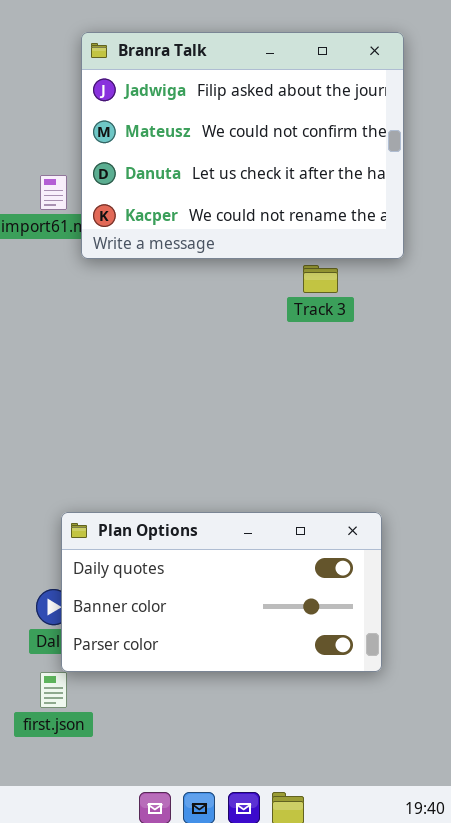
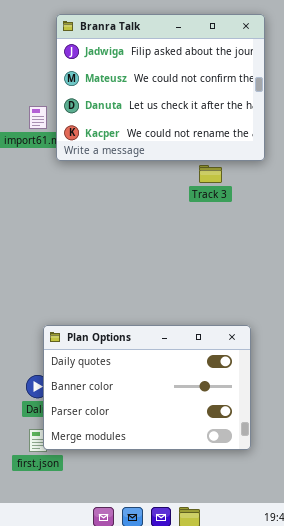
Plan Options: [61,512,382,672] -> [43,325,251,450], resized

